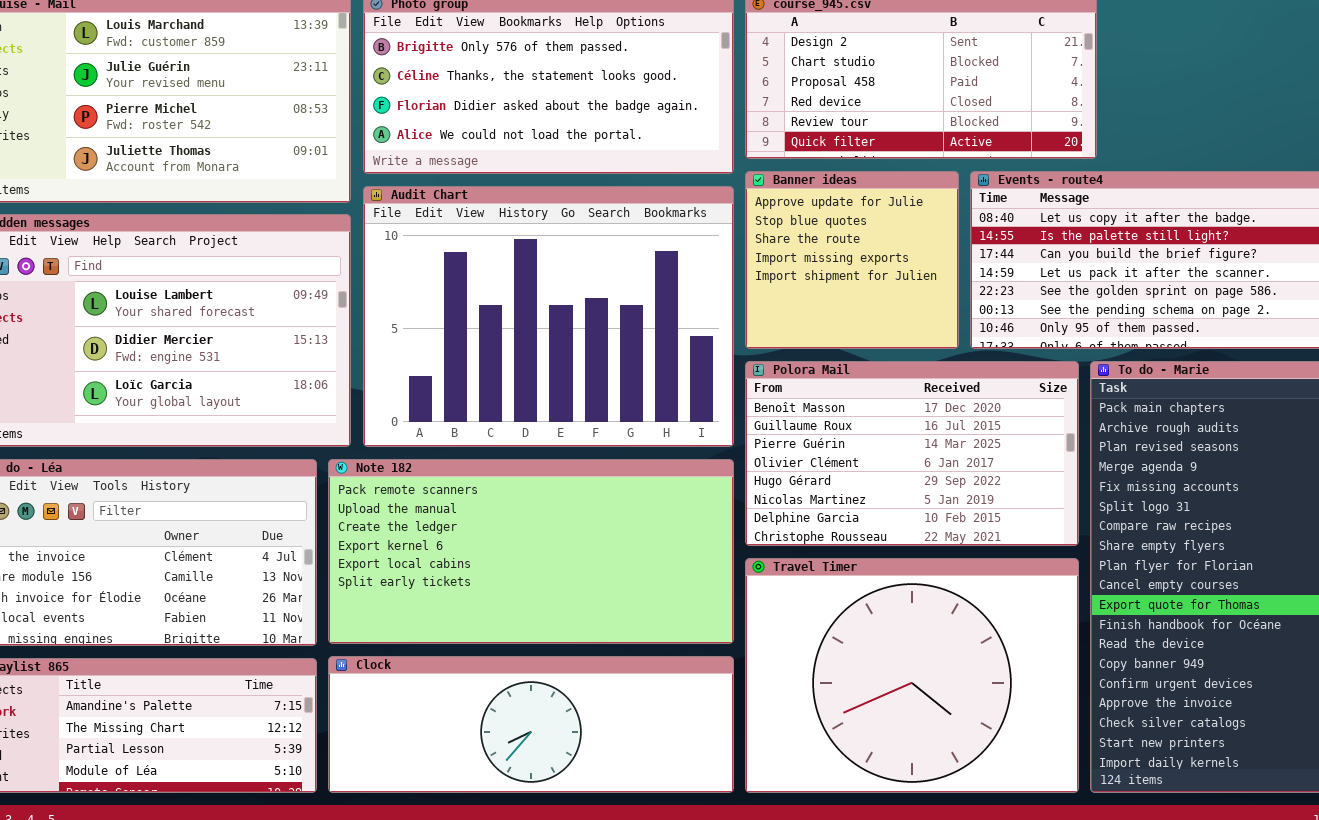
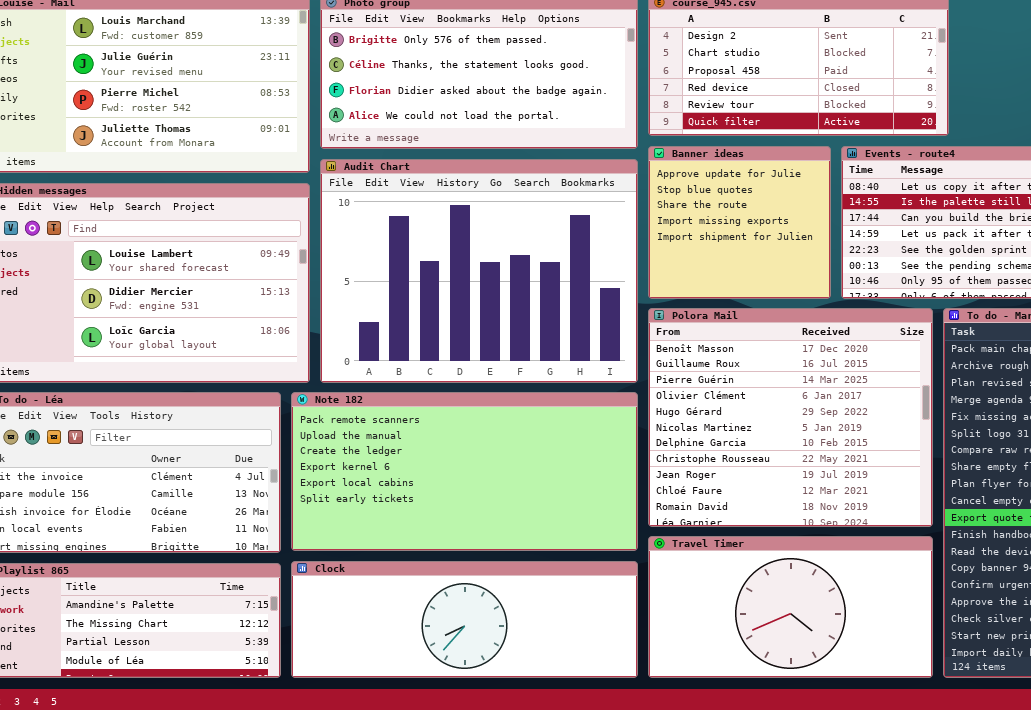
Polora Mail: [745,361,1079,546] -> [648,308,933,527], resized
Travel Timer: [745,558,1079,793] -> [648,536,933,678], resized

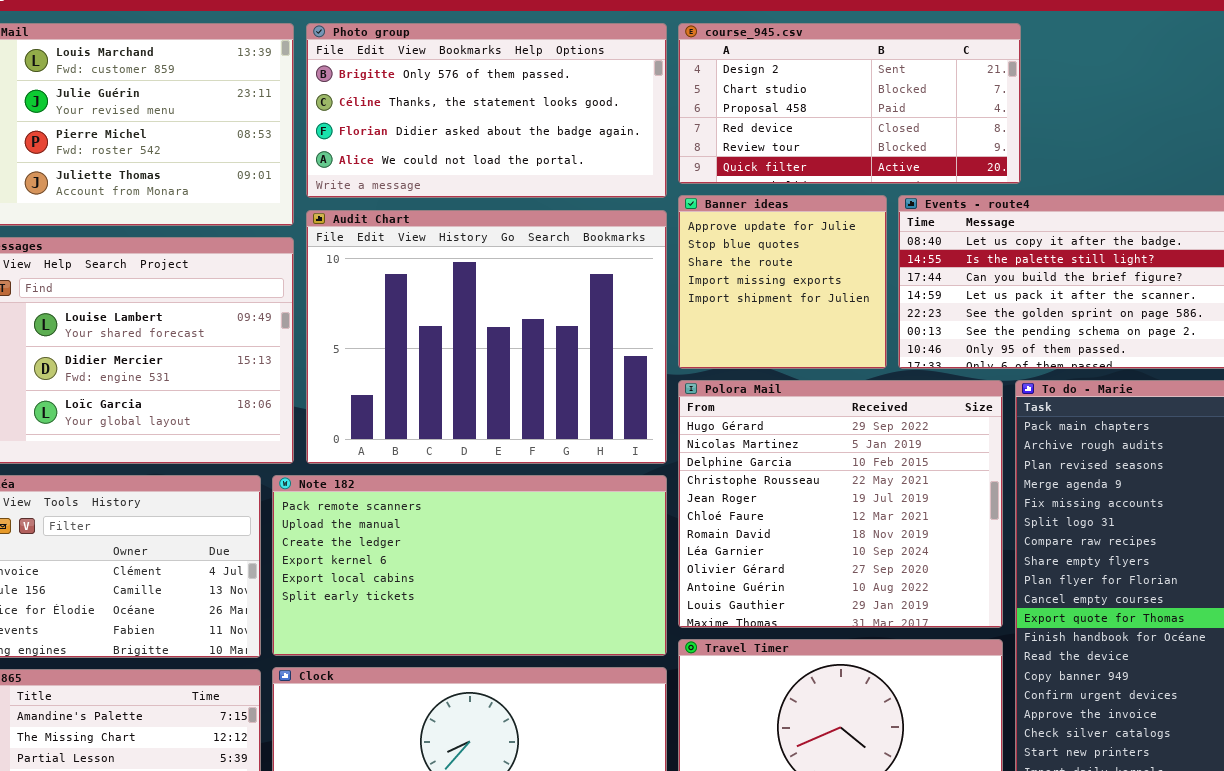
Polora Mail: [648,308,933,527] -> [678,380,1003,628], scrolled down 4 rows

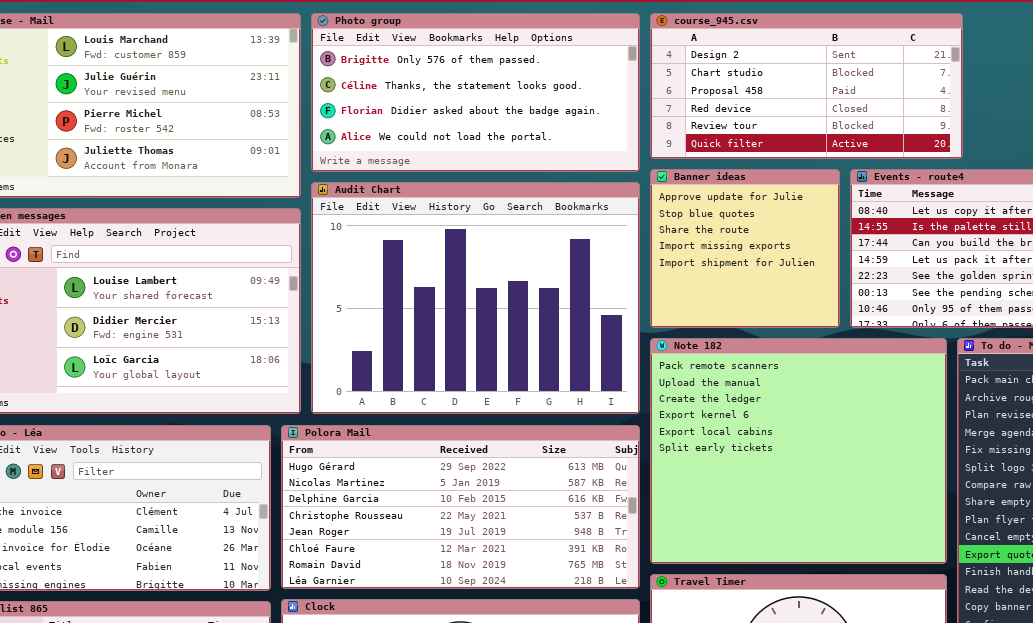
Polora Mail: [678,380,1003,628] -> [281,425,640,589], moved, resized
Note 182: [272,475,667,656] -> [650,338,947,564], moved, resized

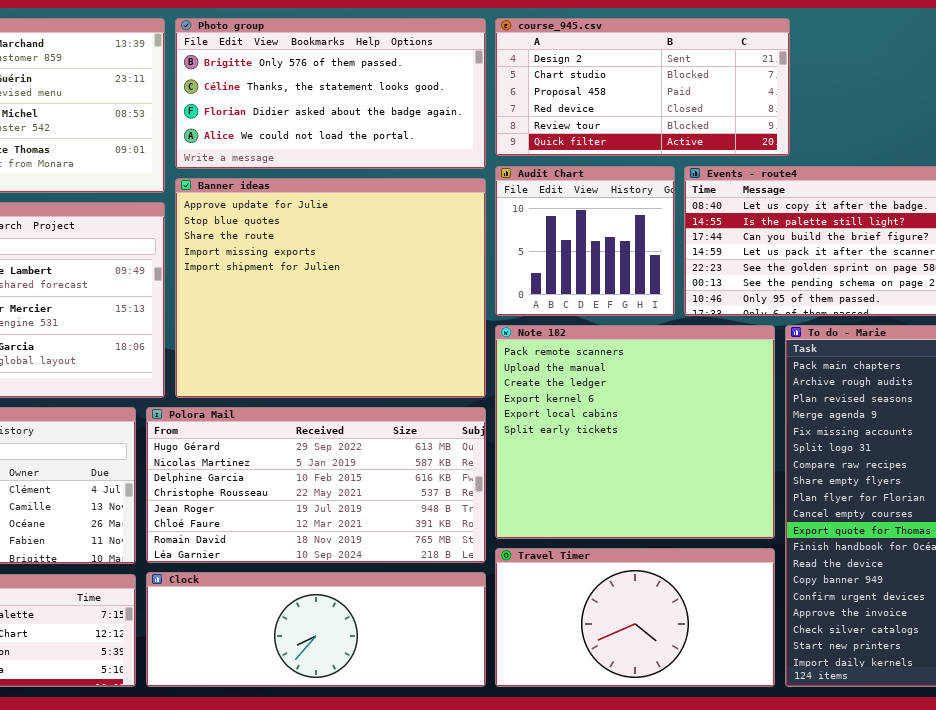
Banner ideas: [650,169,840,328] -> [175,178,486,398], moved, resized
Audit Chart: [311,182,640,414] -> [495,166,675,316], moved, resized

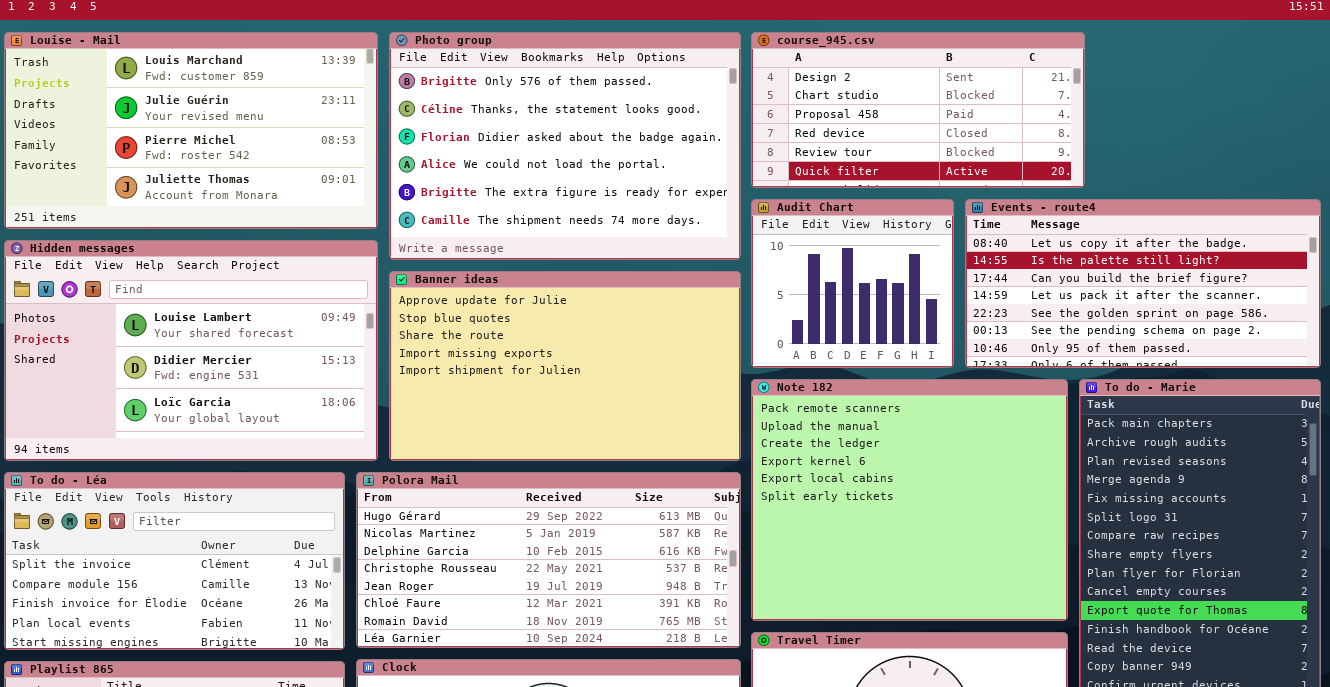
Photo group: [175,18,486,169] -> [389,32,741,260], resized
Banner ideas: [175,178,486,398] -> [389,271,741,461], resized

